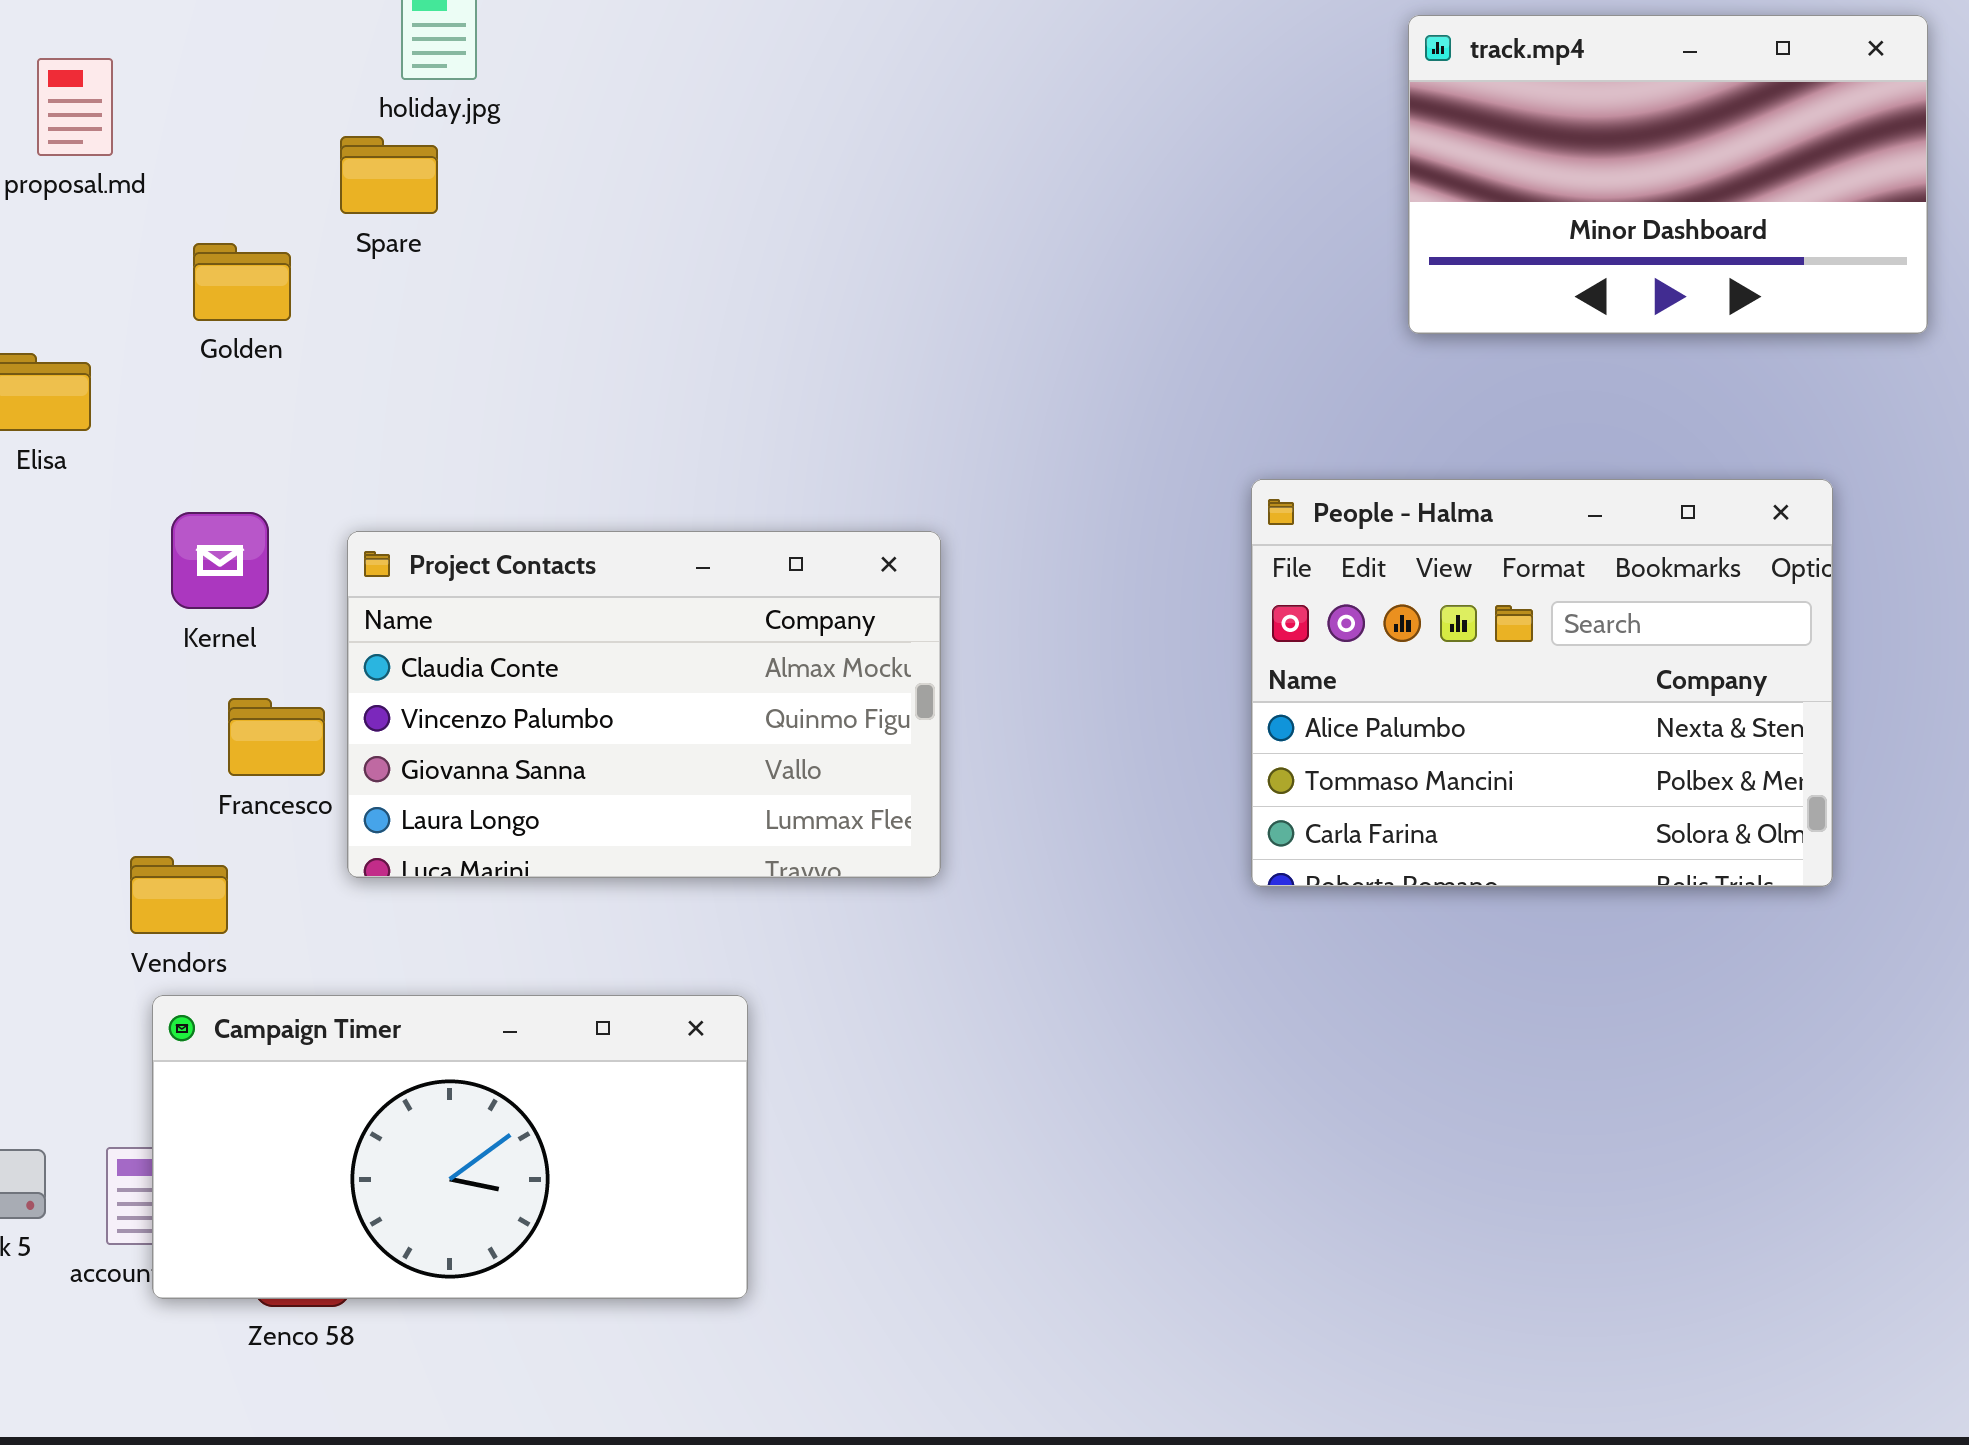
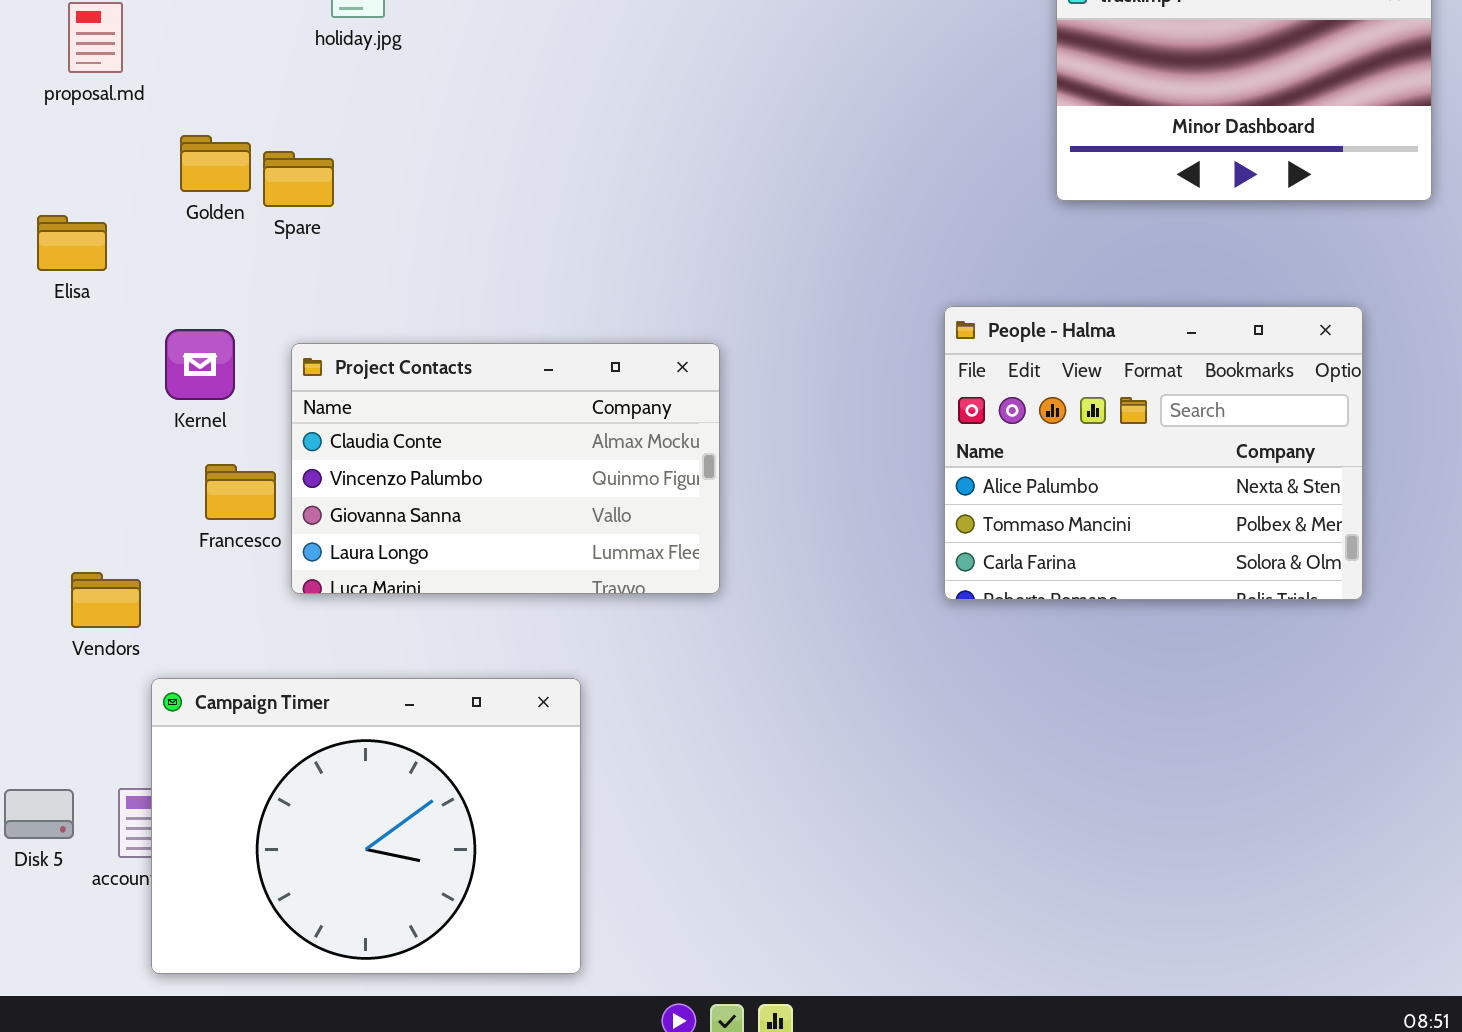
Spare: [340,136,438,214] -> [263,151,334,207], moved
Vendors: [130,856,228,934] -> [71,572,141,628], moved
Campaign Timer: [152,995,748,1299] -> [151,678,581,974], resized

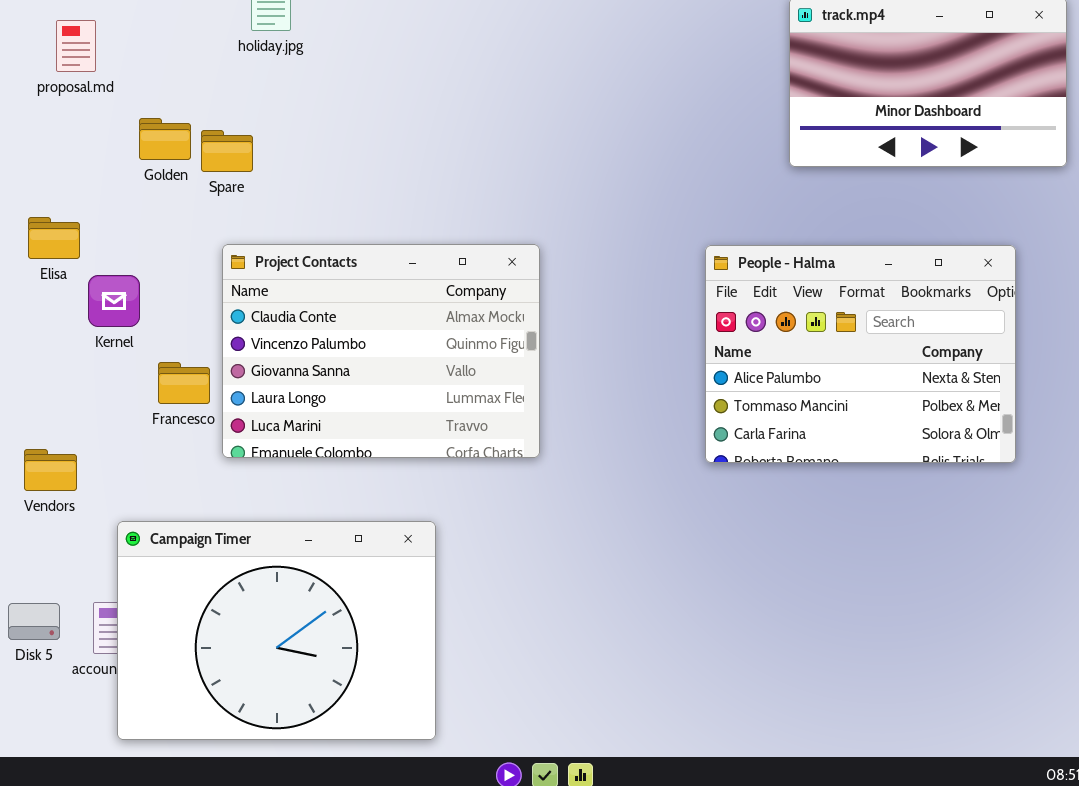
Elisa: [37,215,107,271] -> [28,217,80,259], moved
Kernel: [165,329,235,400] -> [88,275,140,327], moved
Project Contacts: [291,343,720,594] -> [222,244,540,458], resized
Vendors: [71,572,141,628] -> [24,449,77,491], moved

